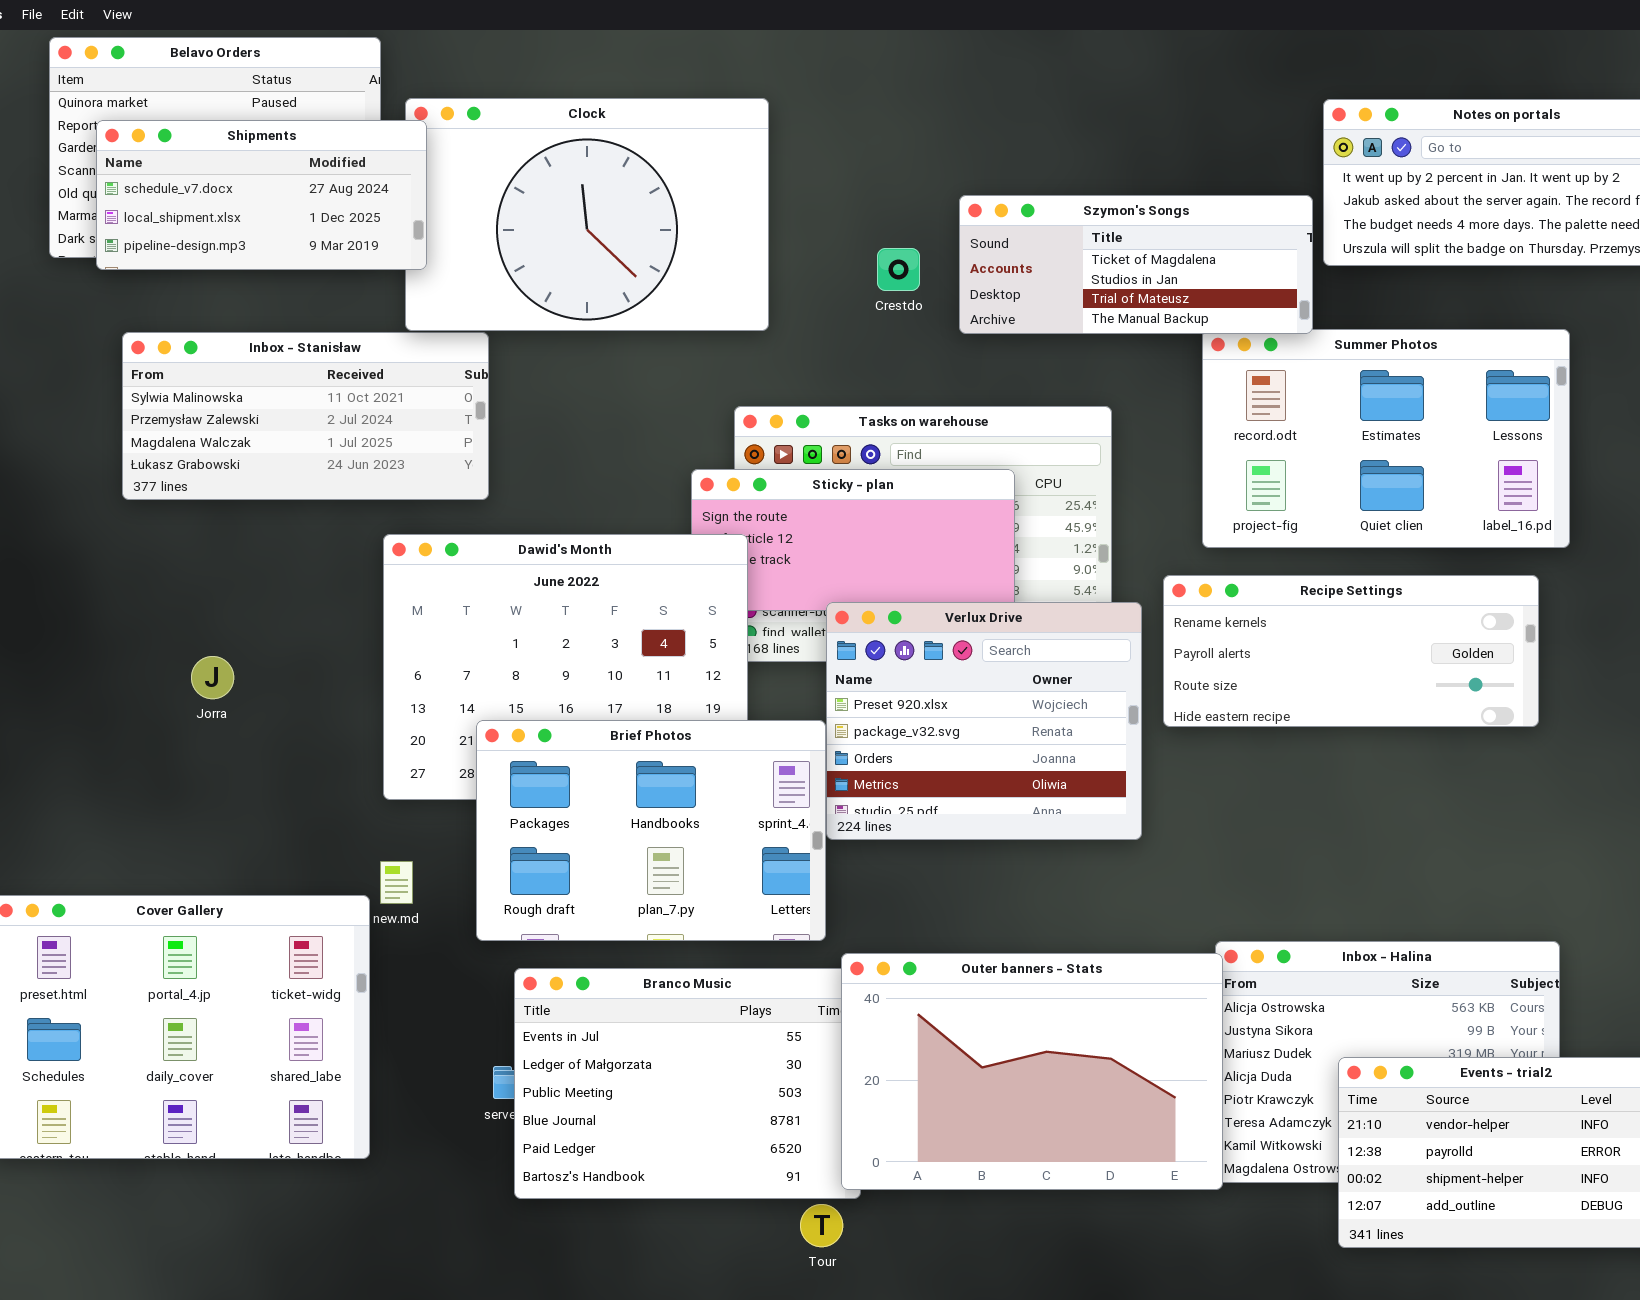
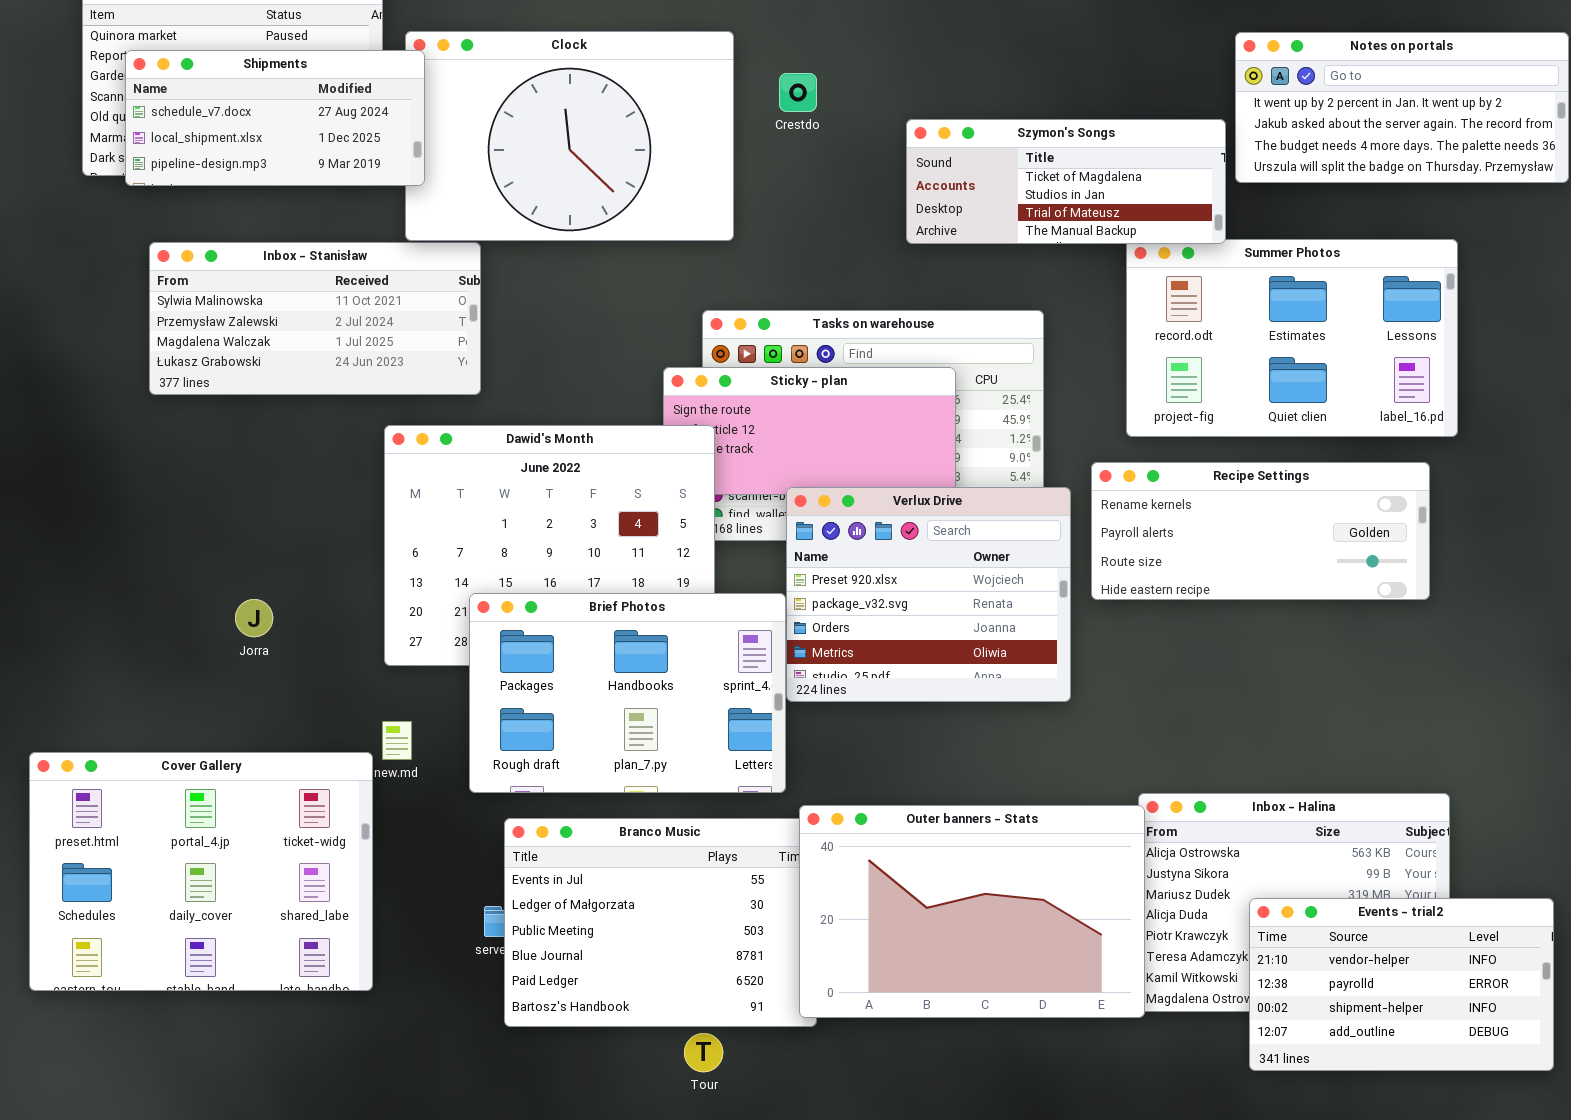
Crestdo: [877,248,920,291] -> [779,73,817,112], moved
Jorra: [191,656,234,699] -> [235,599,273,637], moved
Tour: [800,1204,843,1247] -> [684,1033,723,1072], moved

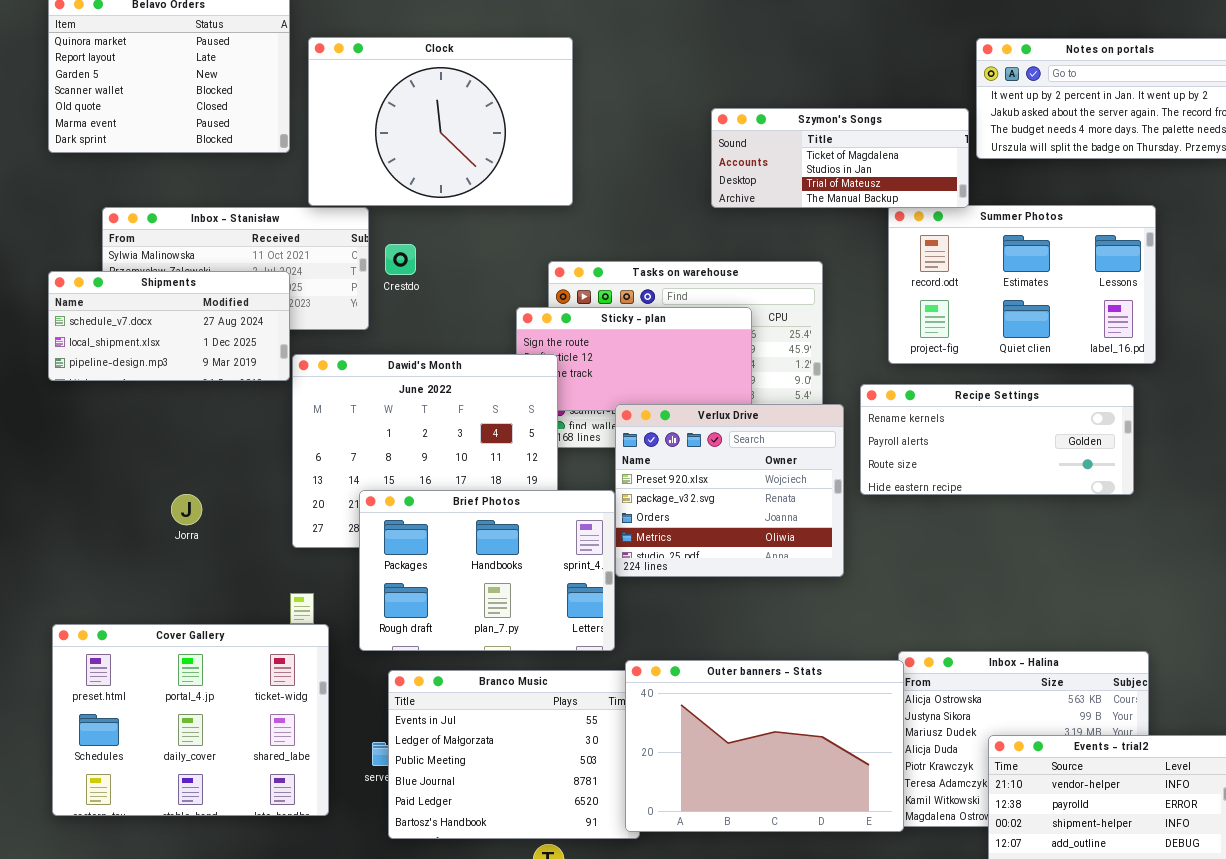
Shipments: [125,50,425,186] -> [48,271,290,381], moved
Crestdo: [779,73,817,112] -> [385,244,416,275], moved
Cover Gallery: [29,752,373,991] -> [52,624,329,816], moved

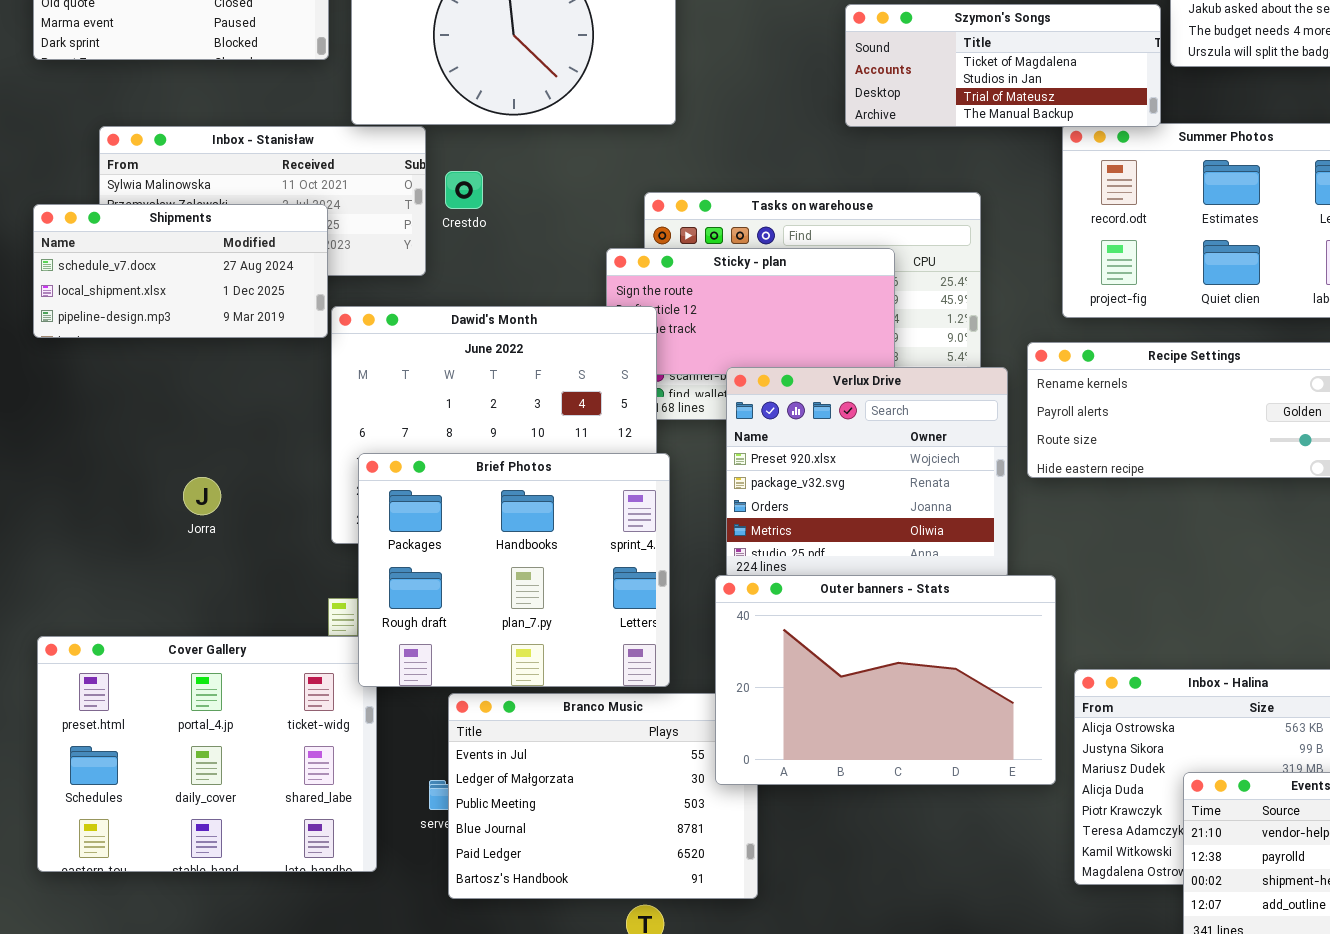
Brief Photos: [359,490,615,651] -> [358,453,670,687], moved, resized
Outer banners - Stats: [625,660,904,832] -> [715,575,1056,785], moved

